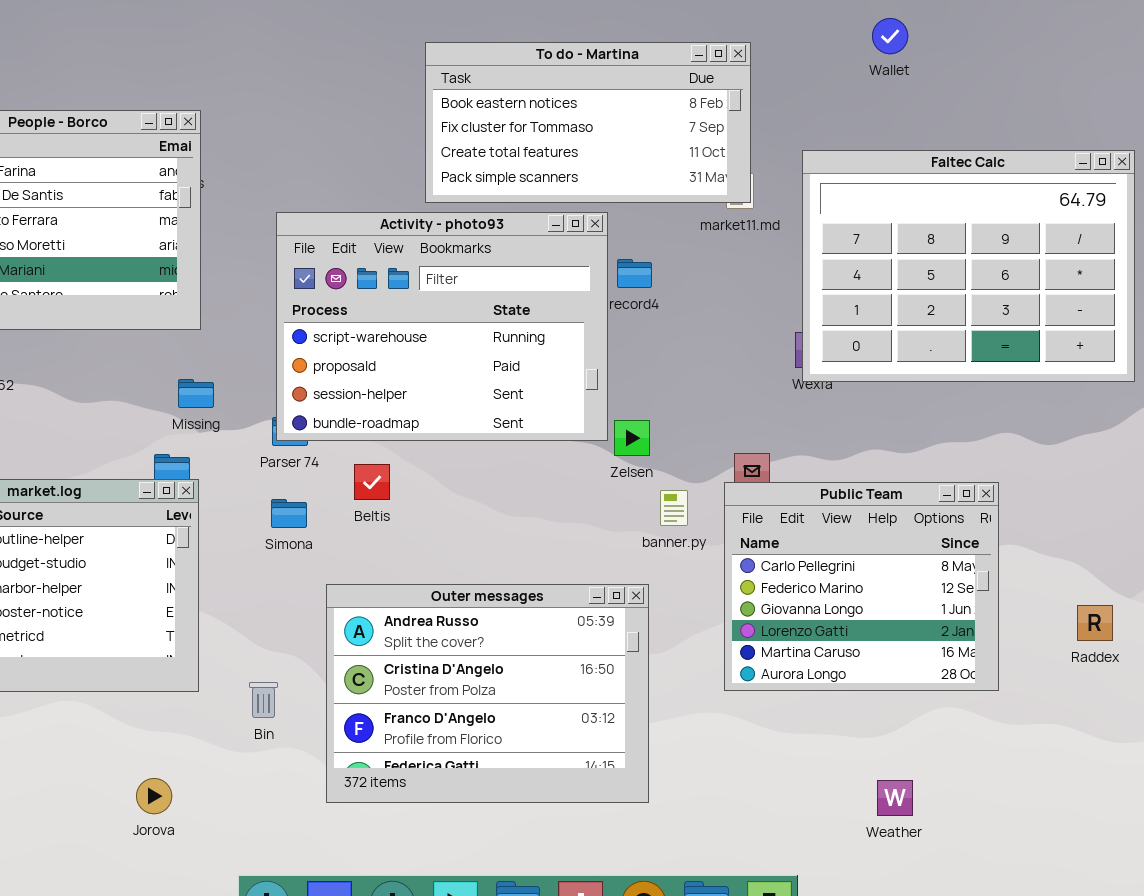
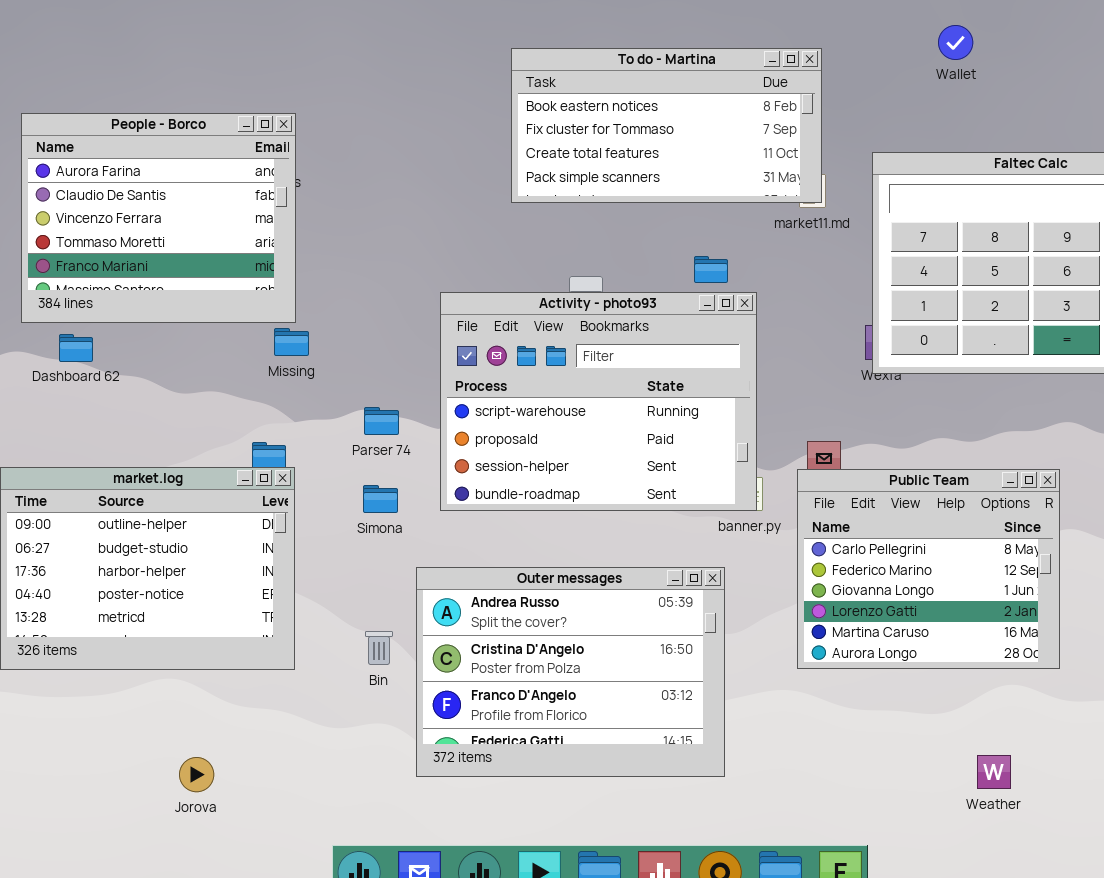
Activity - photo93: [276,212,608,441] -> [440,292,757,511], moved
Missing: [178,379,214,408] -> [274,328,309,356], moved
Bin: [249,682,278,718] -> [365,631,393,665], moved
Jorova: [136,778,172,814] -> [179,757,214,792], moved
Weather: [877,780,913,816] -> [977,755,1011,789], moved

